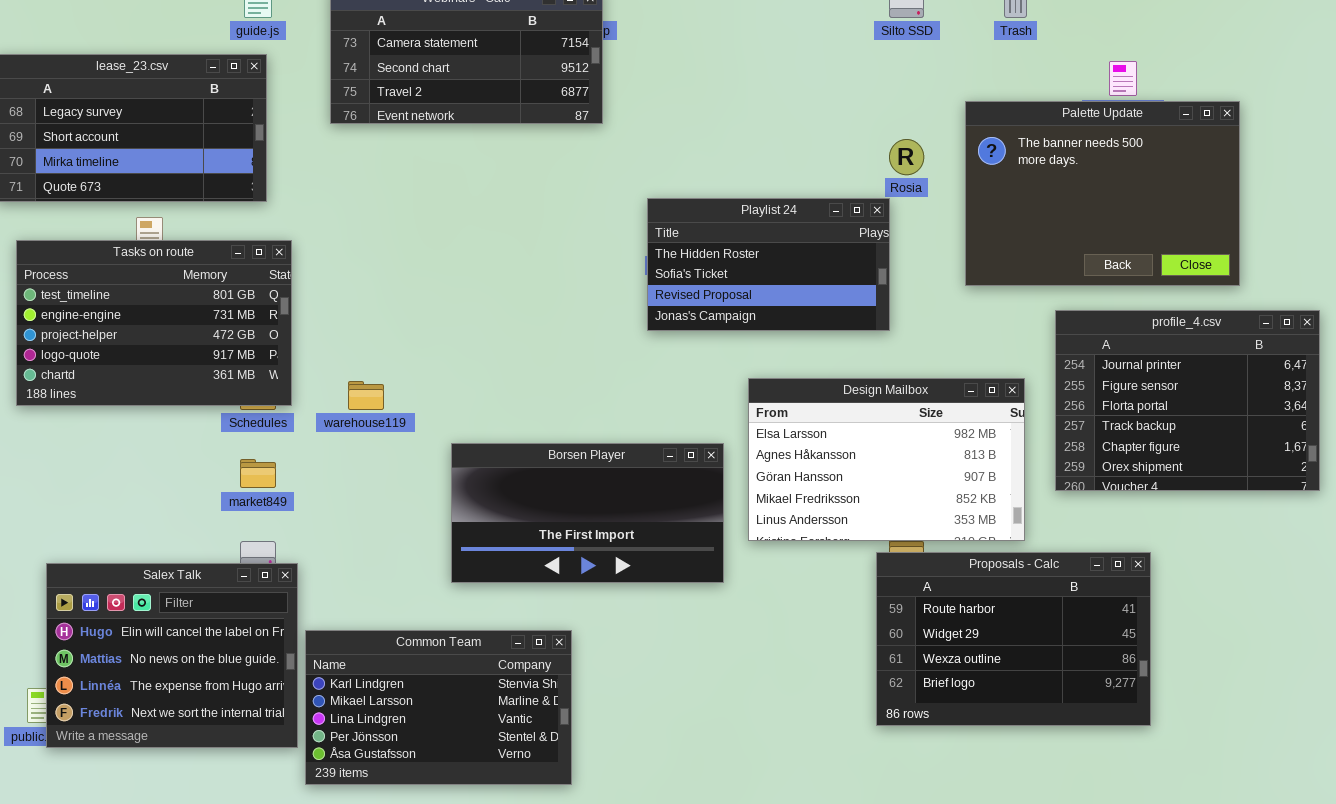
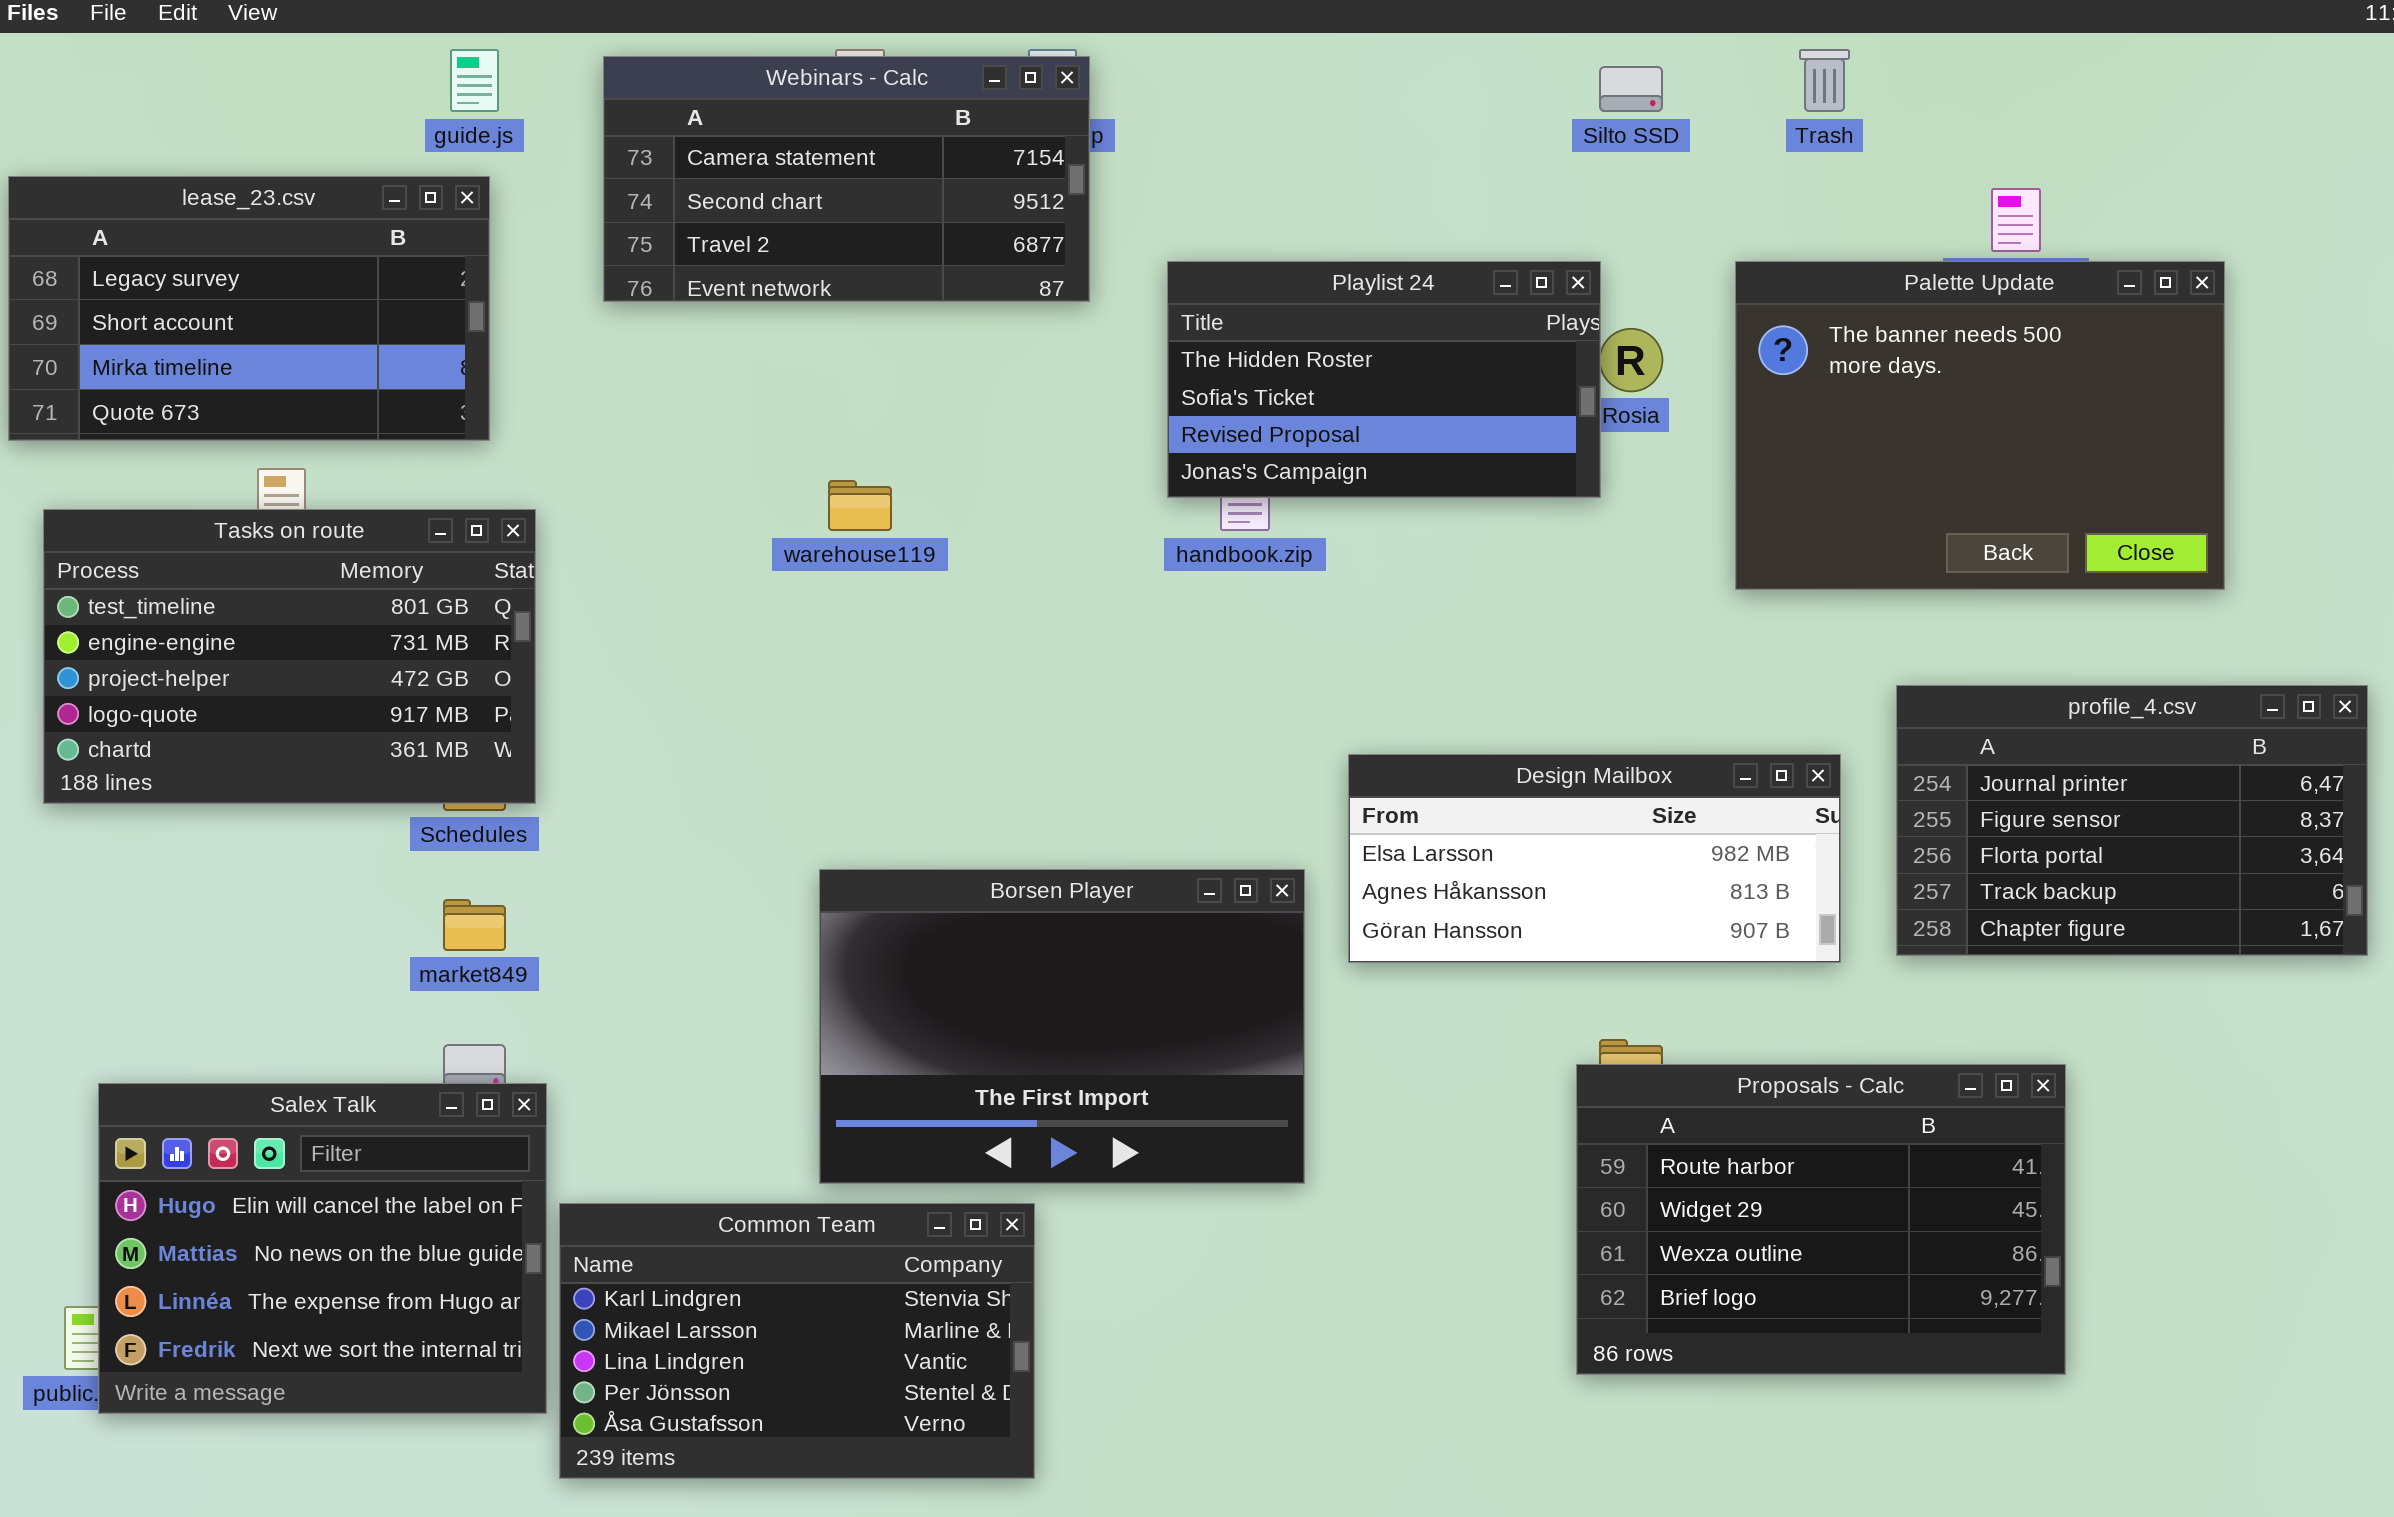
Playlist 24: [647,198,890,331] -> [1167,261,1601,498], moved
profile_4.csv: [1055,310,1320,491] -> [1896,685,2368,956], resized
Design Mailbox: [748,378,1025,541] -> [1348,754,1841,963], resized
warehouse119: [348,381,384,410] -> [828,480,892,531], moved
Borsen Player: [451,443,724,583] -> [819,869,1305,1184], resized

